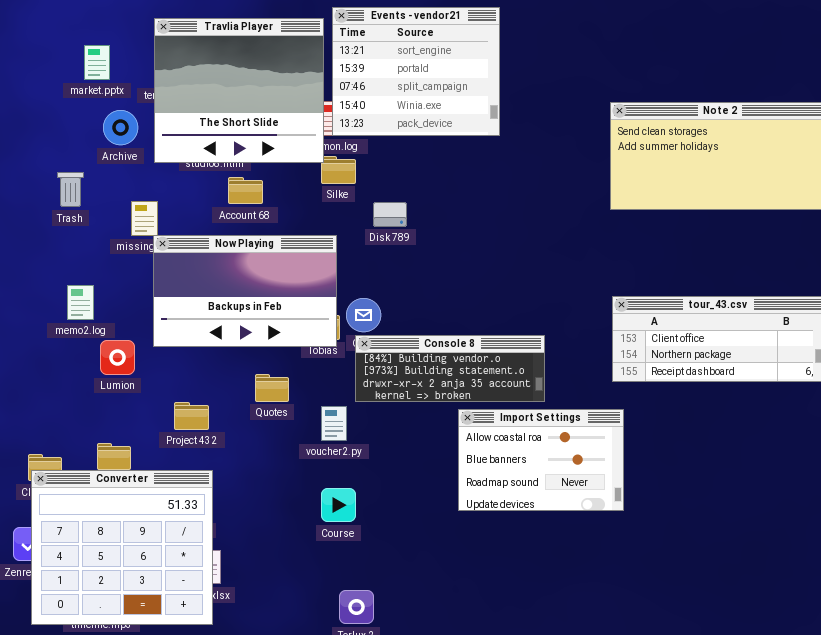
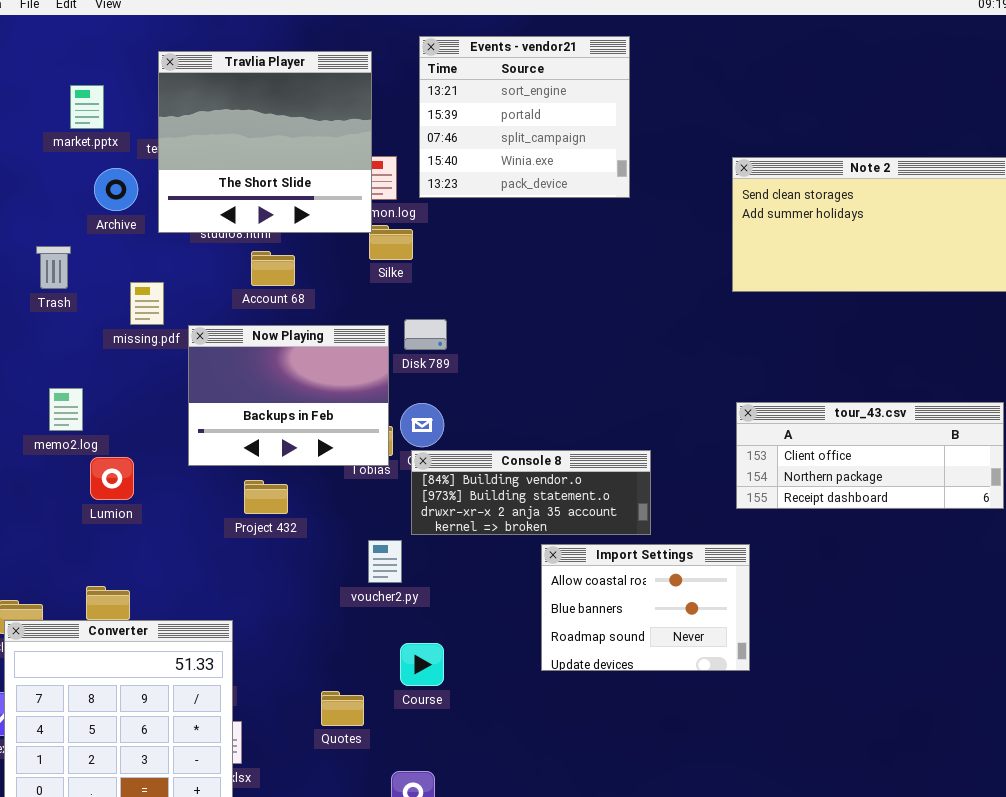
Events - vendor21: [332,7,500,136] -> [419,36,630,198], moved
Disk 789: [373,202,407,227] -> [404,319,447,350], moved
Now Playing: [153,235,337,347] -> [188,325,389,466], resized
Quotes: [255,374,289,402] -> [321,691,364,726], moved
Project 432: [174,402,209,430] -> [244,480,288,514], moved
Course: [321,488,356,522] -> [400,643,444,686], moved

